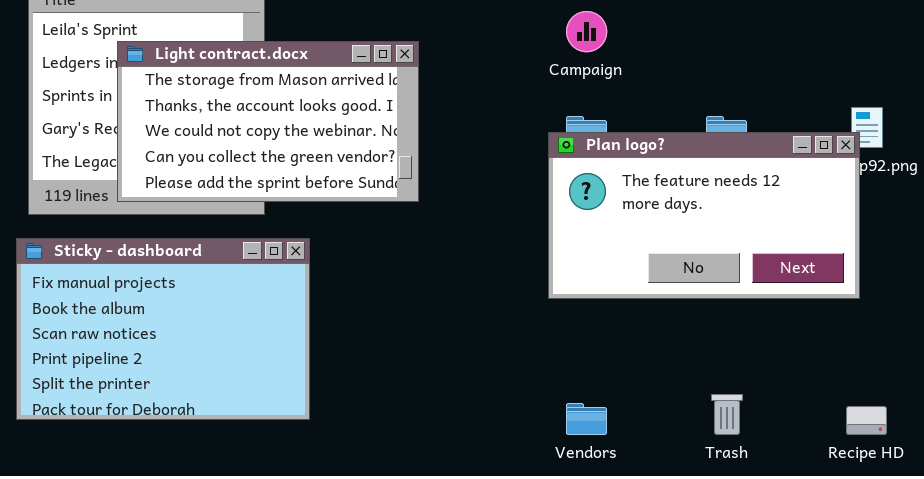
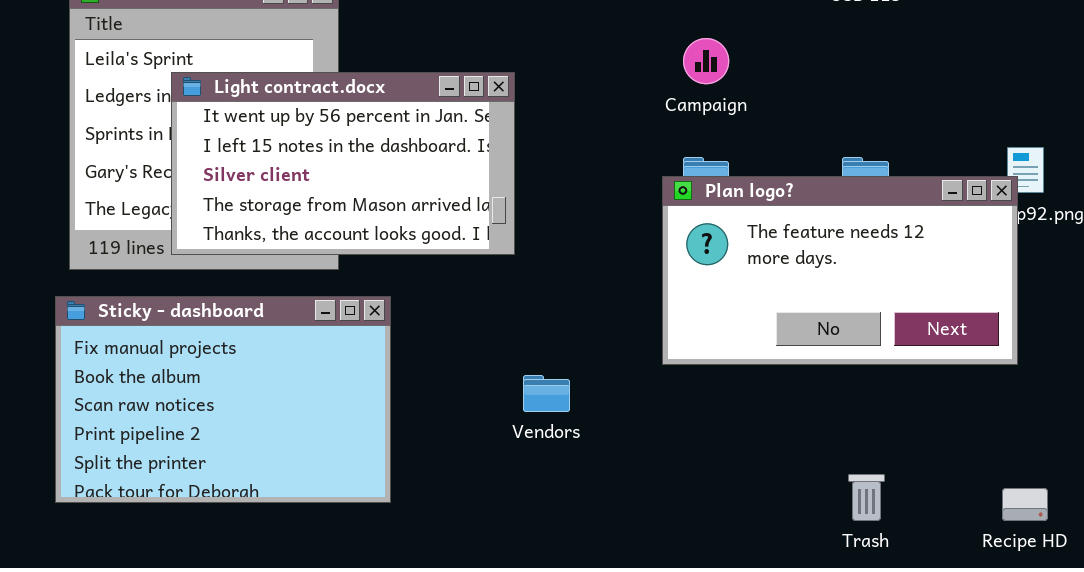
Light contract.docx: [117,41,419,202] -> [171,72,515,255], scrolled up 3 rows
Vendors: [566,403,607,435] -> [523,375,570,412], moved

